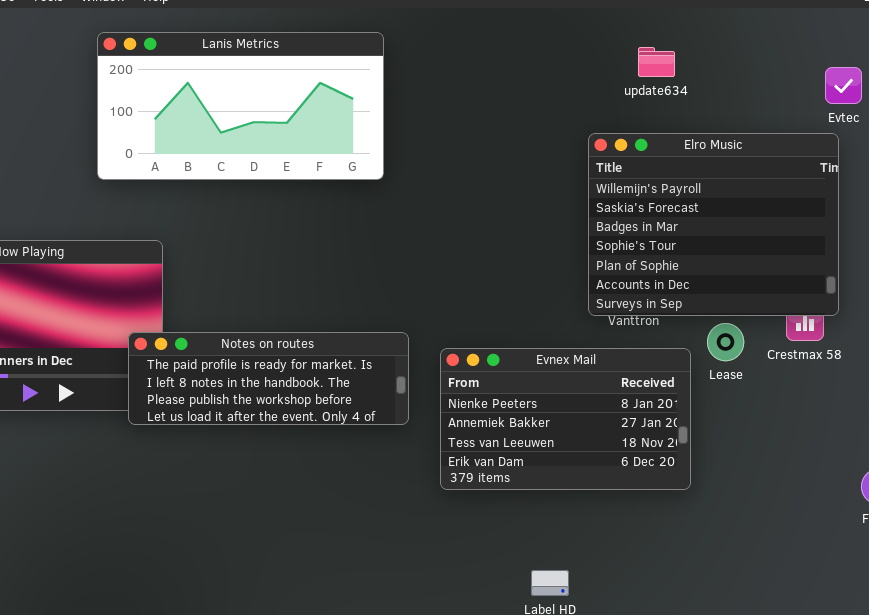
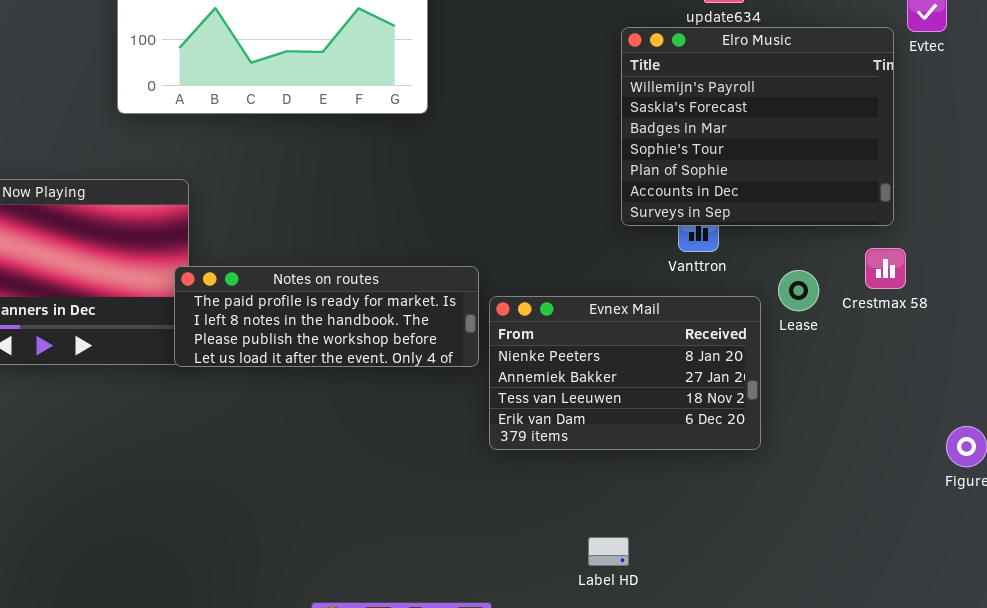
Elro Music: [588,133,839,316] -> [621,27,894,226], moved
Notes on routes: [128,332,409,425] -> [174,266,479,367], moved

